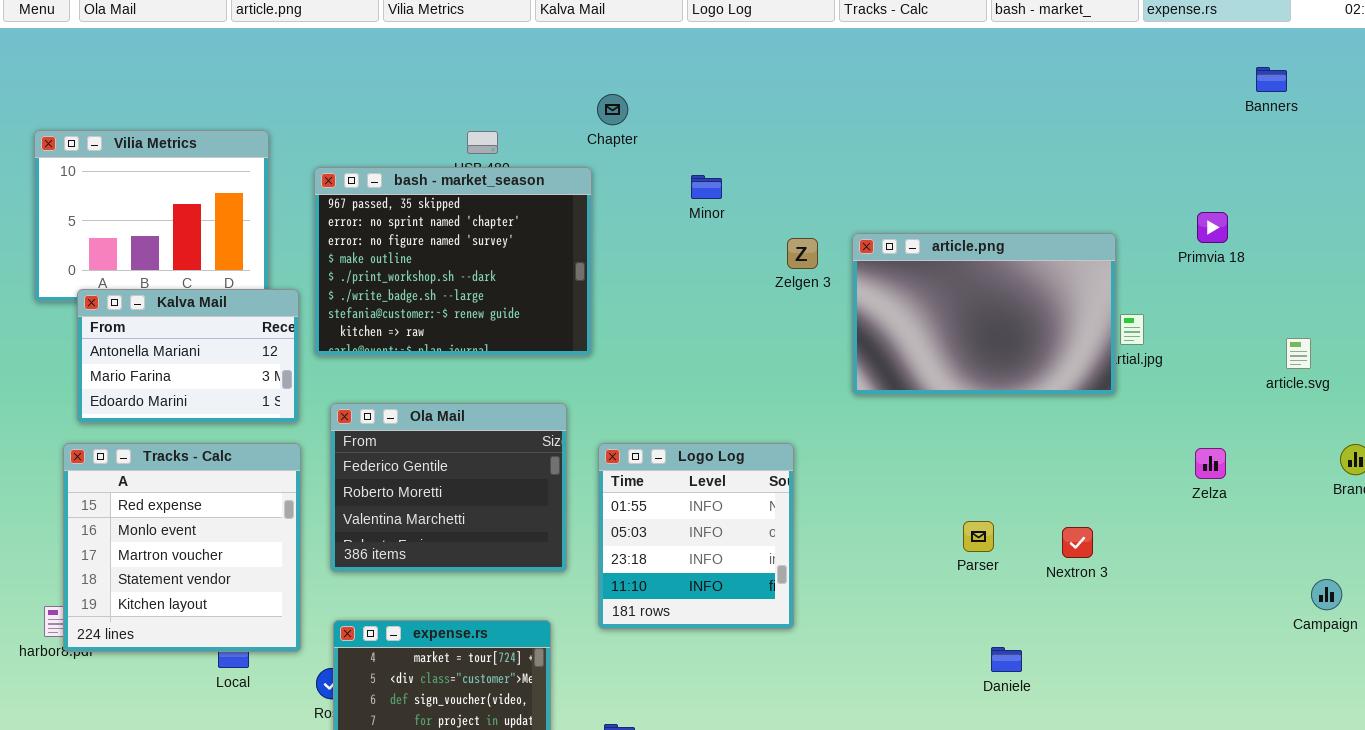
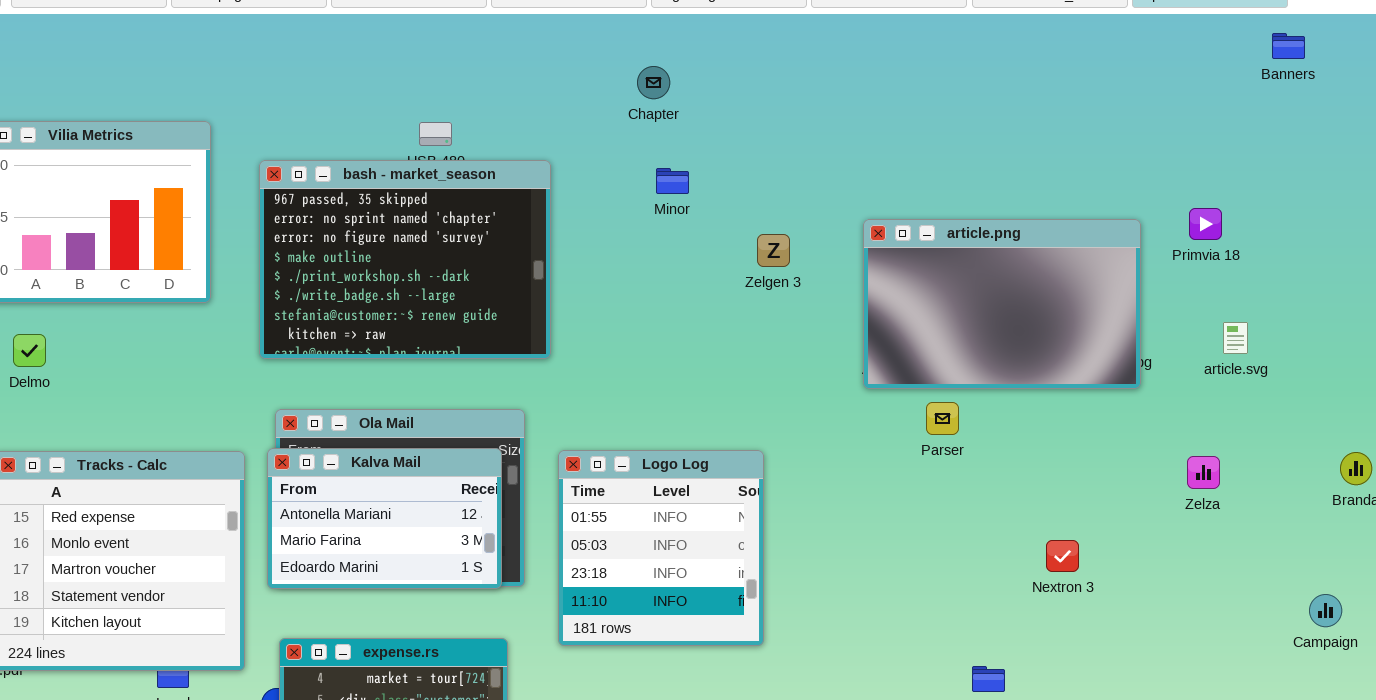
Banners: [1256,67,1287,92] -> [1272,33,1305,59], moved
Chapter: [597,94,628,125] -> [637,66,670,99], moved
article.png: [852,233,1116,395] -> [863,219,1141,389], moved
Kalva Mail: [77,289,299,423] -> [267,448,502,589], moved
article.svg: [1286,338,1311,369] -> [1223,322,1248,354], moved
Parser: [963,521,994,552] -> [926,402,959,435], moved

